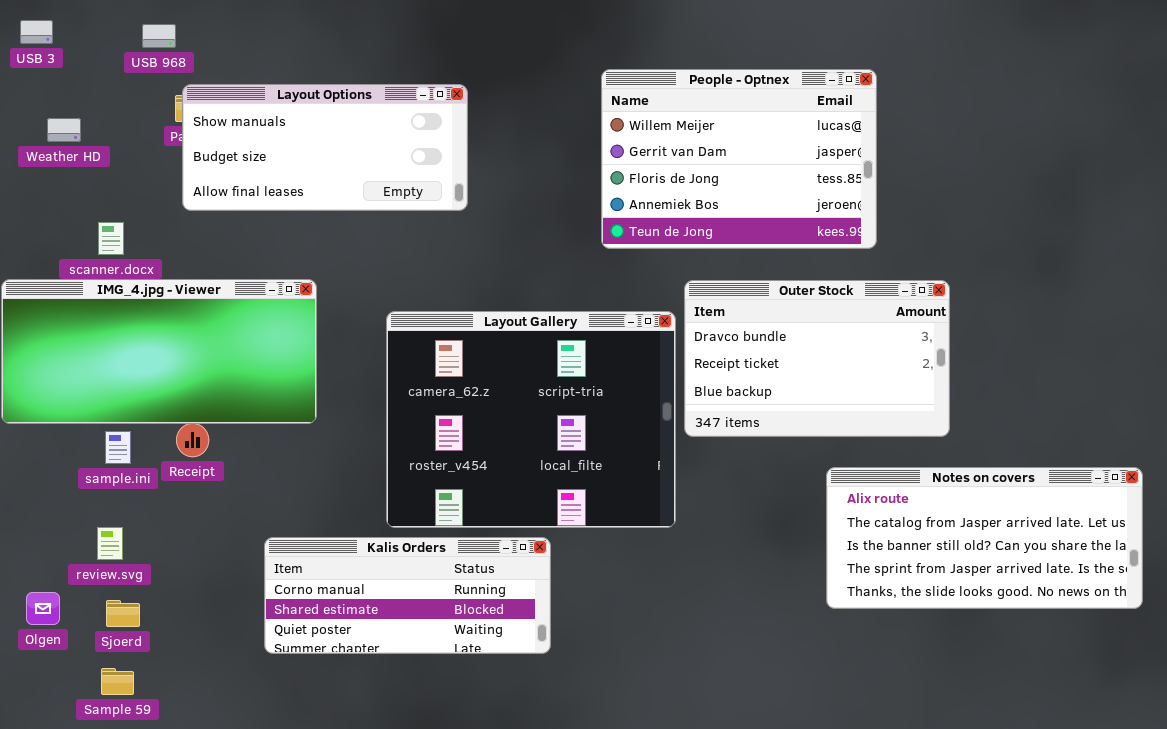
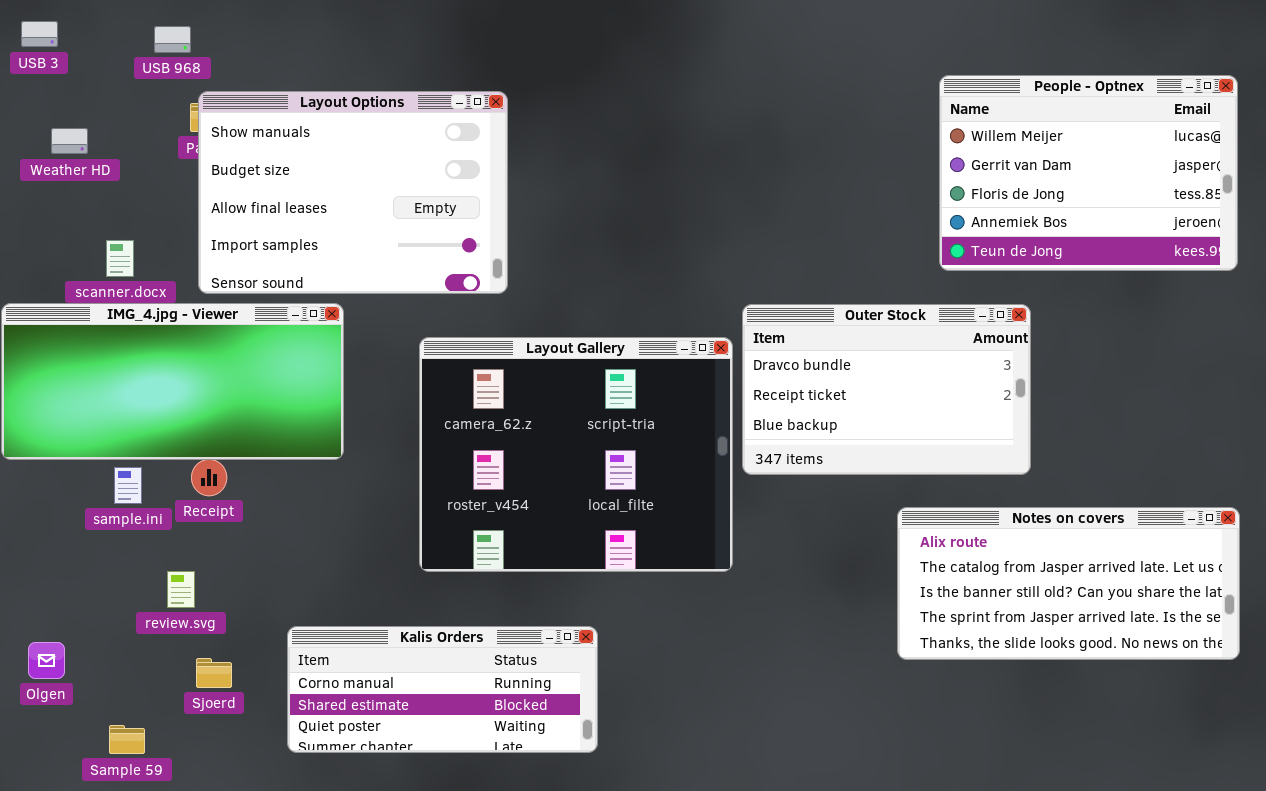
People - Optnex: [601,69,877,249] -> [939,75,1238,271], moved
Layout Options: [182,84,468,211] -> [198,91,508,294], resized
review.svg: [97,527,123,560] -> [167,571,195,608], moved
Kalis Orders: [264,537,551,654] -> [287,626,598,753], moved
Sjoerd: [106,600,140,627] -> [196,658,232,688], moved

